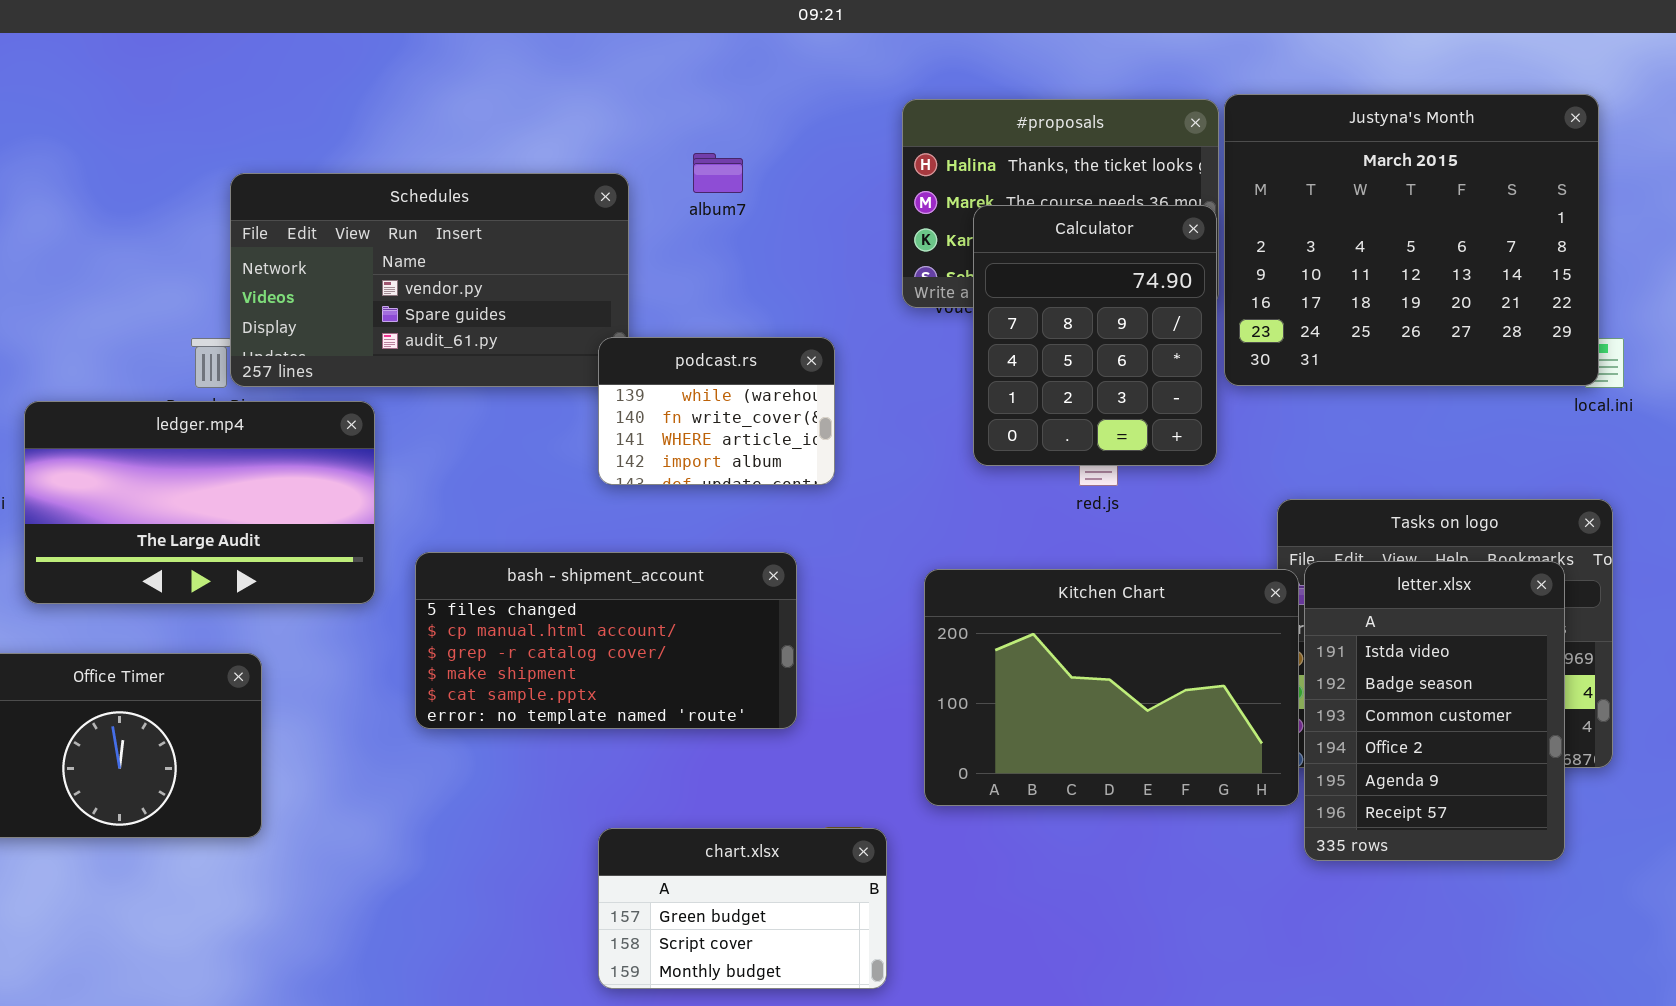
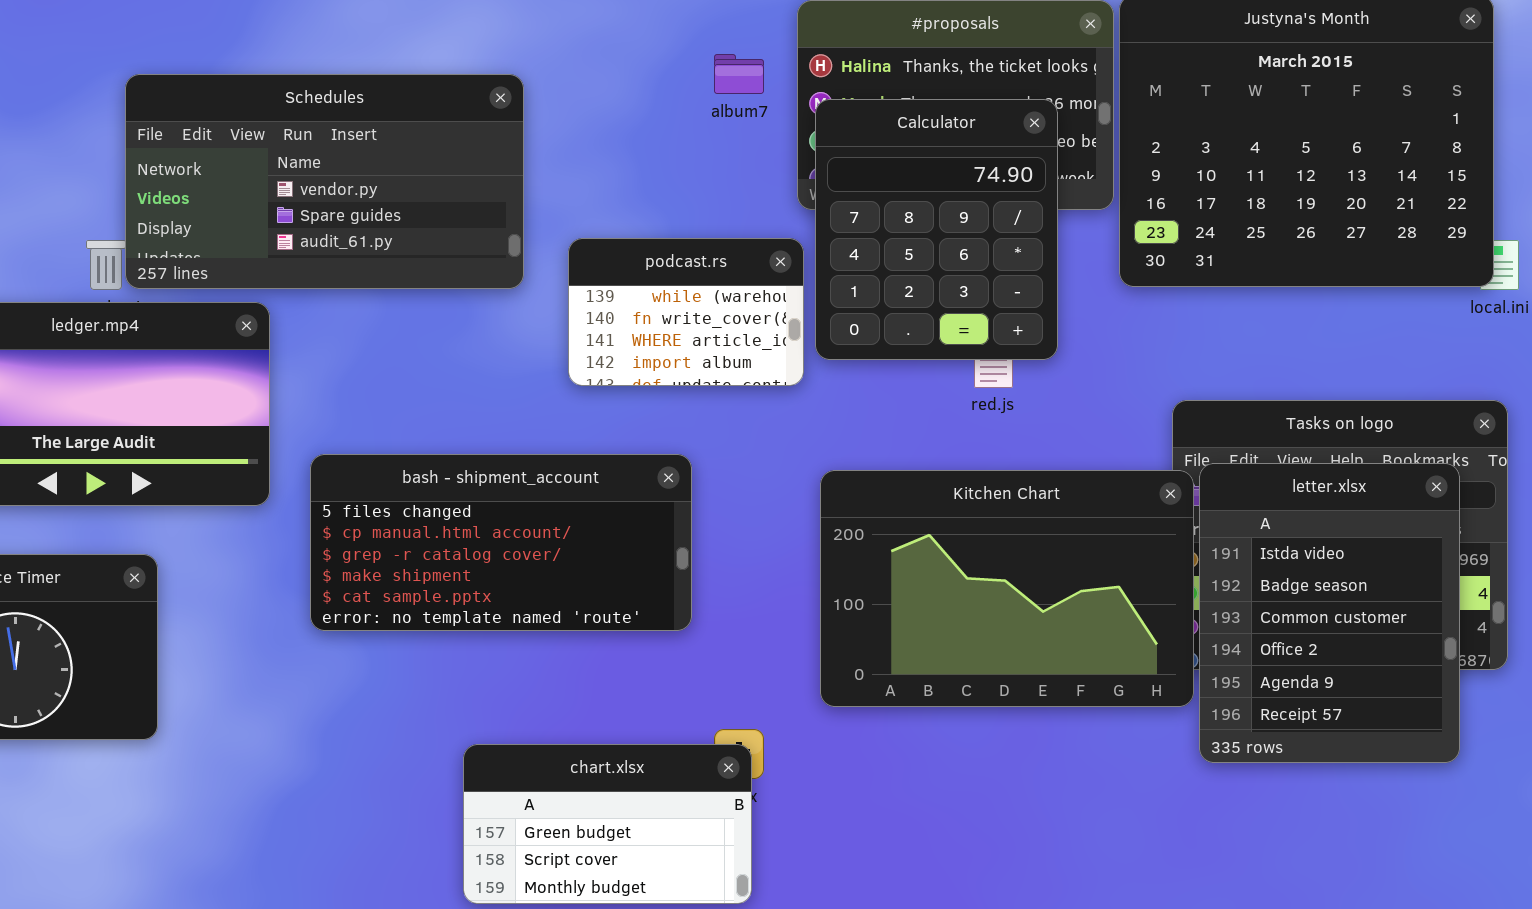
album7: [693,153,743,193] -> [714,54,764,94], moved
Calculator: [973,205,1217,466] -> [815,99,1058,360], moved
podcast.rs: [598,337,835,485] -> [568,238,804,386], moved
chart.xlsx: [598,828,887,989] -> [463,744,752,904], moved

